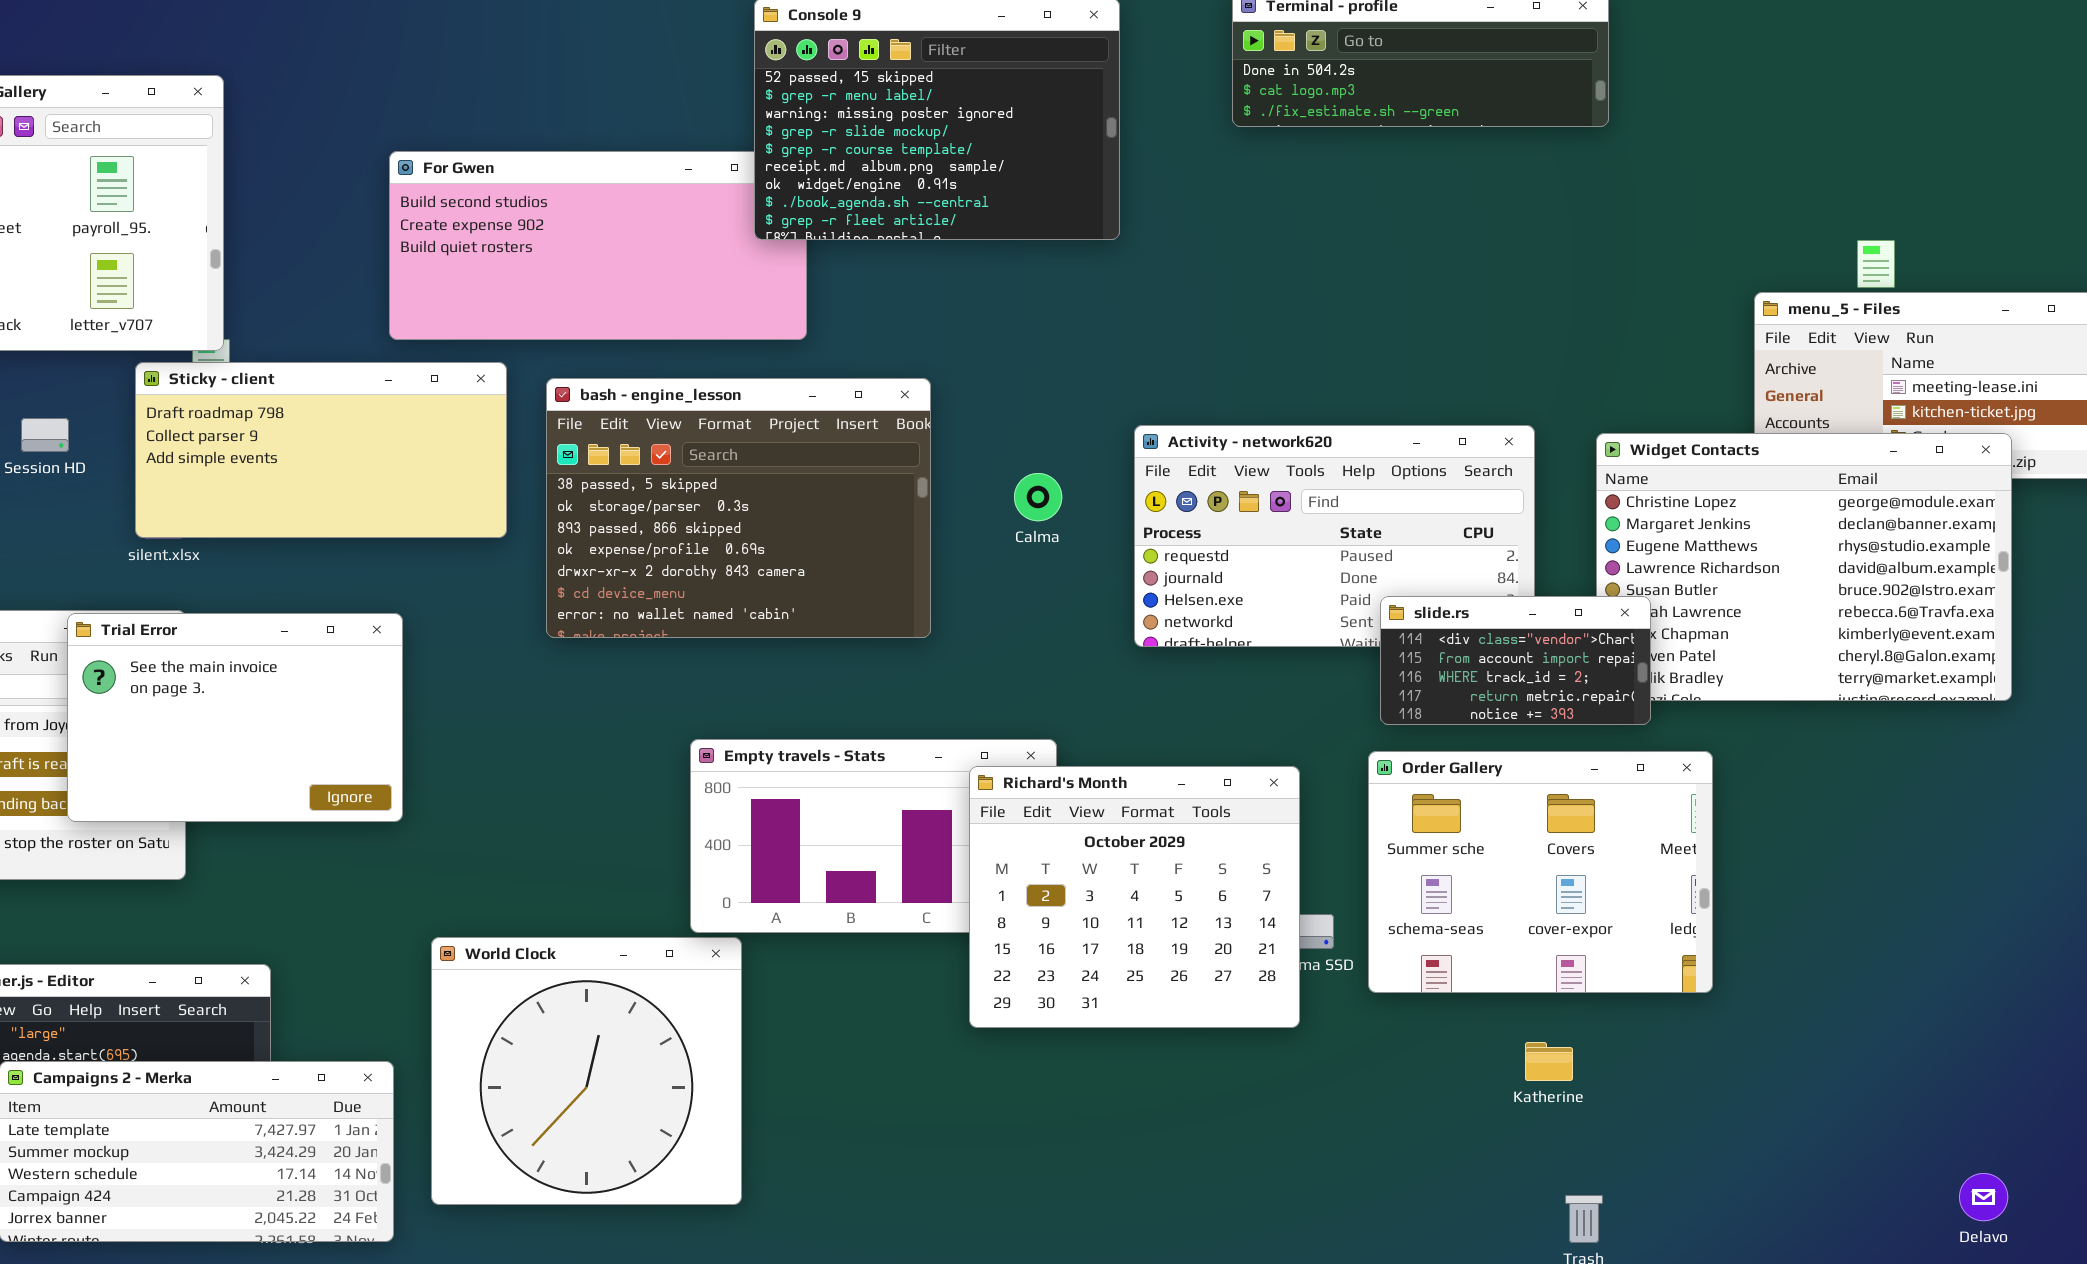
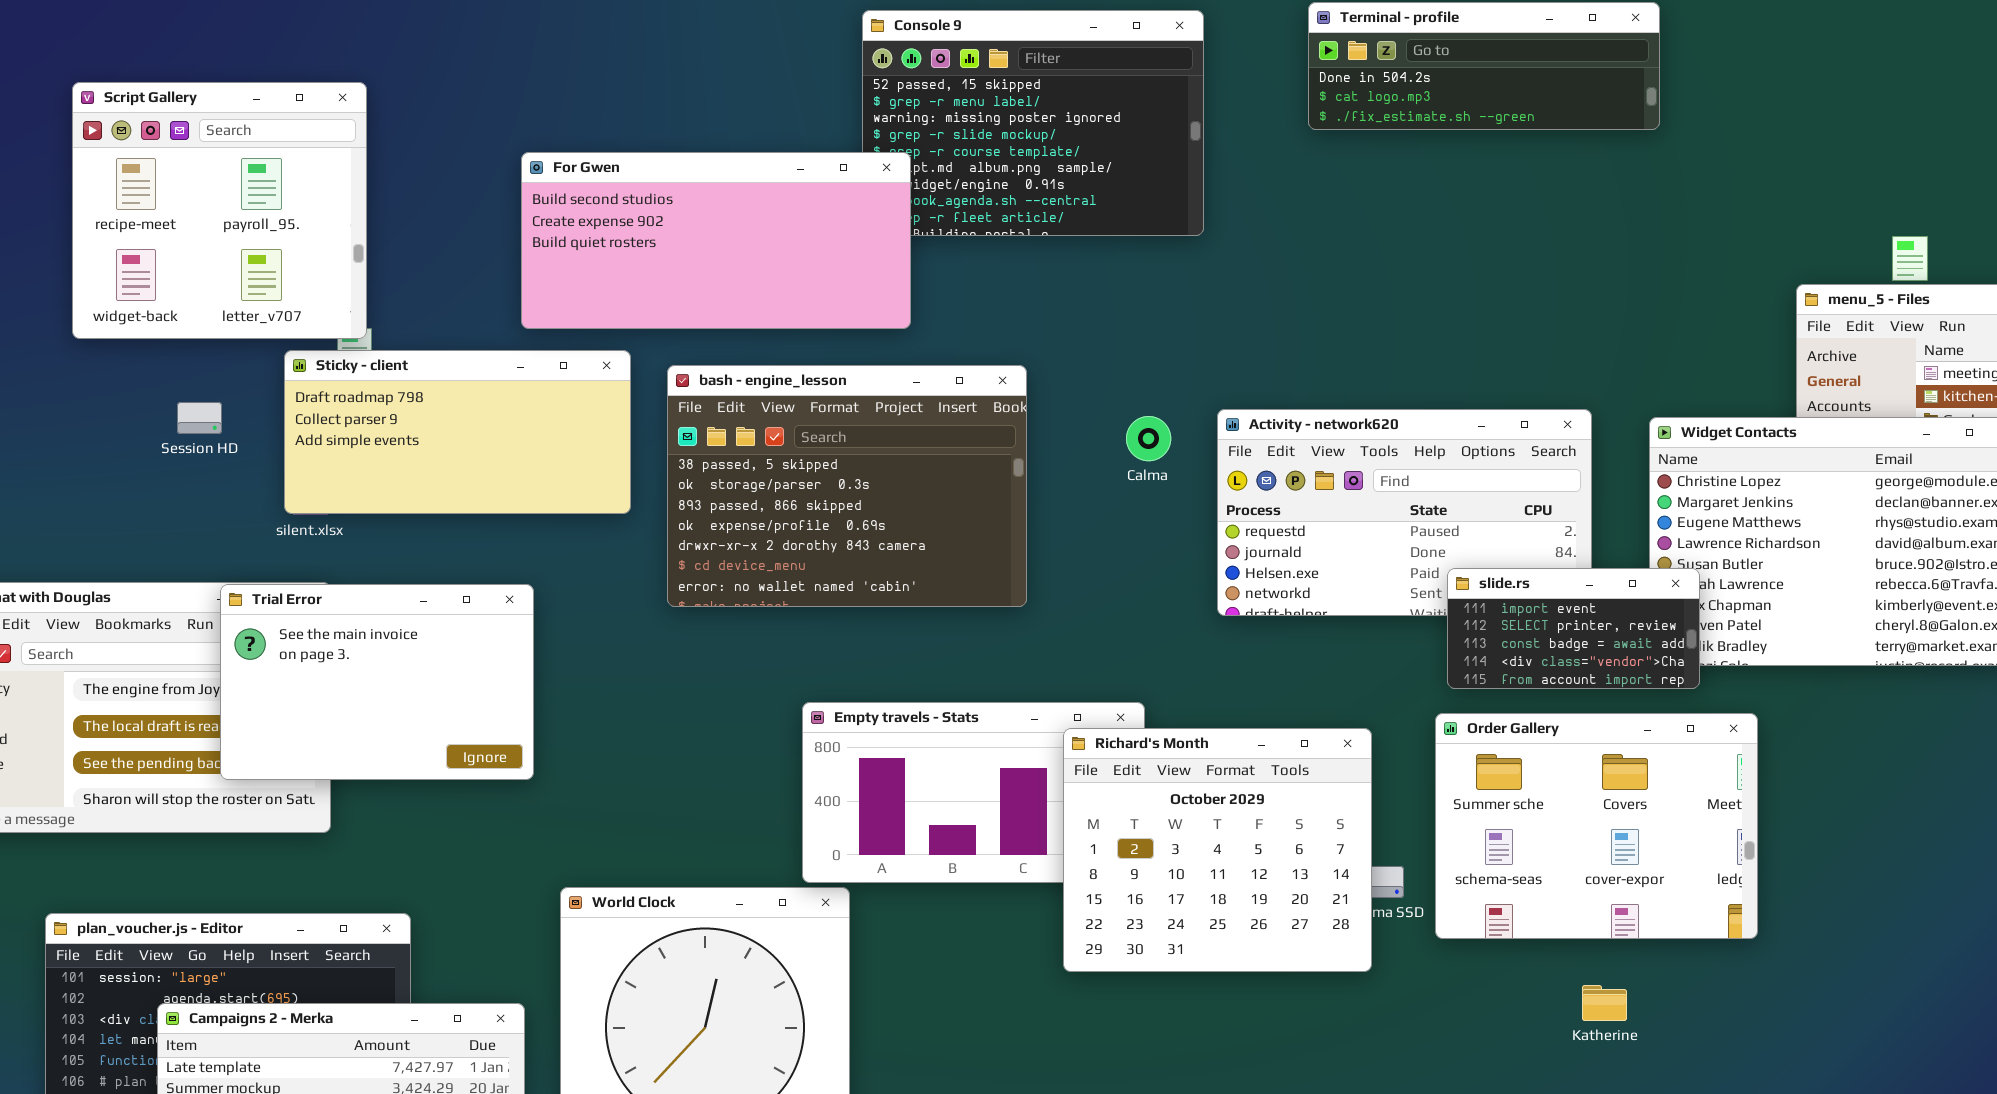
For Gwen: [389,151,807,340] -> [521,152,911,329], raised
Calma: [1014,473,1062,521] -> [1126,416,1171,461], moved
slide.rs: [1380,596,1651,725] -> [1447,568,1700,689], scrolled up 3 rows

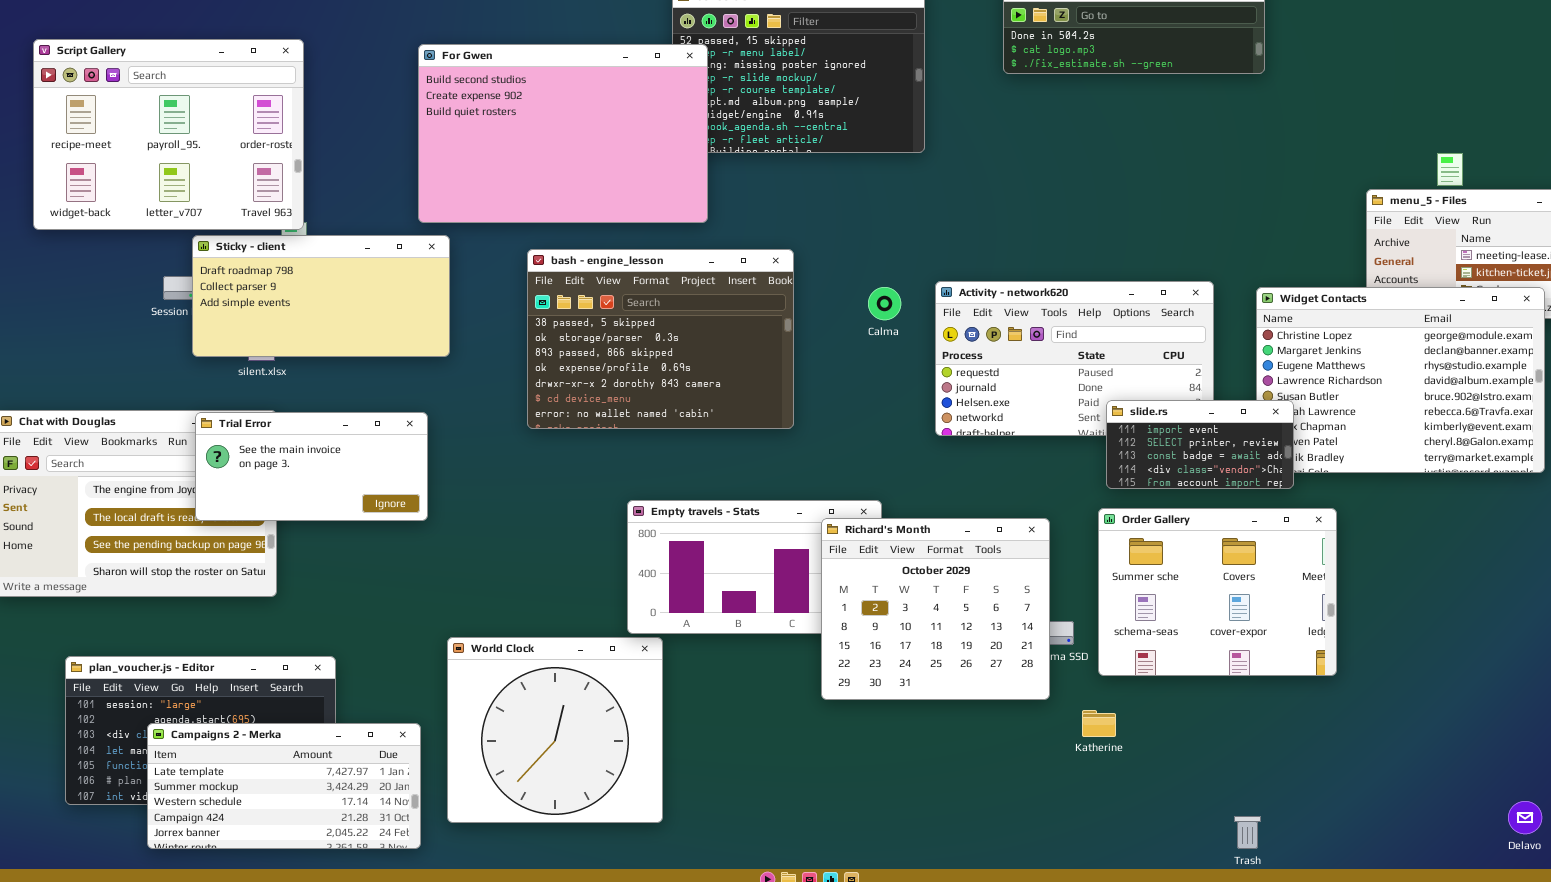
Script Gallery: [72,82,367,339] -> [33,39,304,230], resized
For Gwen: [521,152,911,329] -> [418,44,708,223], resized
Sticky - client: [284,350,631,514] -> [192,235,450,357], moved
Trial Error: [220,584,534,780] -> [195,412,428,521], resized
Katherine: [1582,985,1627,1021] -> [1082,710,1116,737], moved

